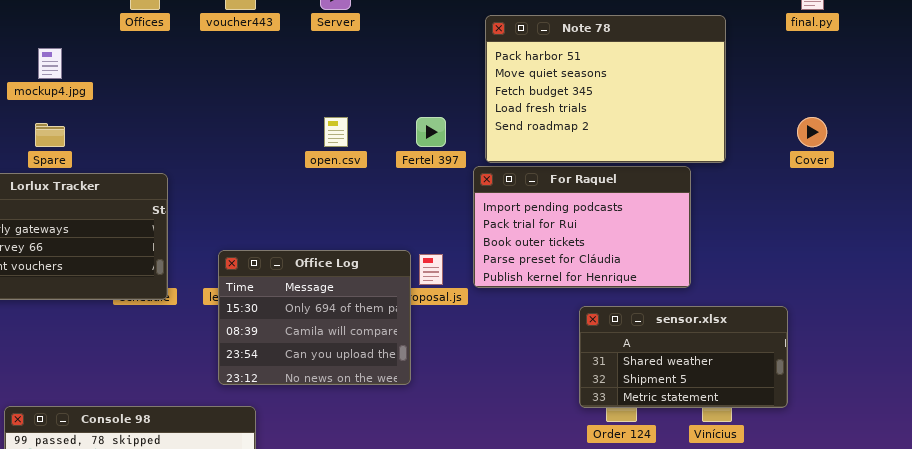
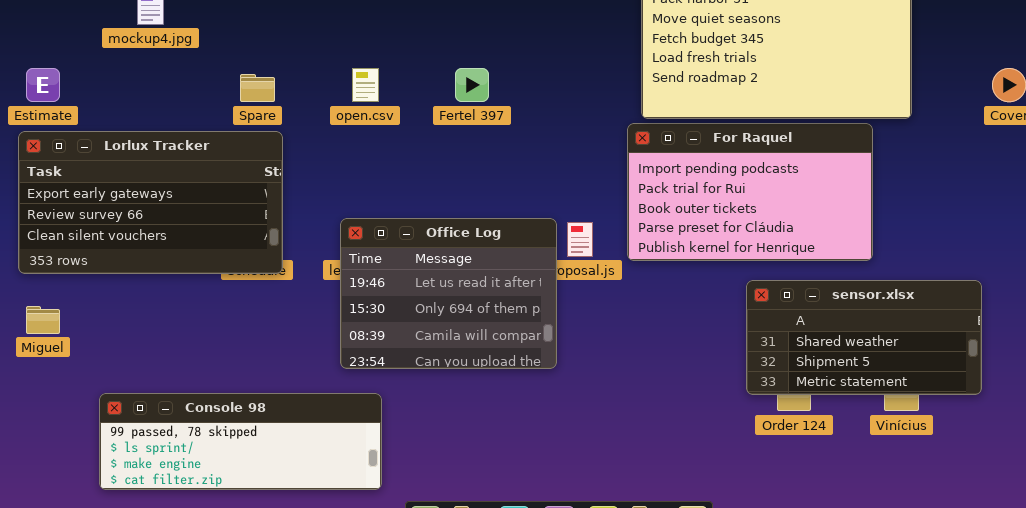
open.csv: [324,117,348,147] -> [352,68,379,102], moved
Fertel 397: [416,117,446,147] -> [455,68,489,102], moved
Spare: [35,123,65,147] -> [240,74,275,102], moved
Office Log: [218,250,411,385] -> [340,218,557,369], scrolled up 1 row

